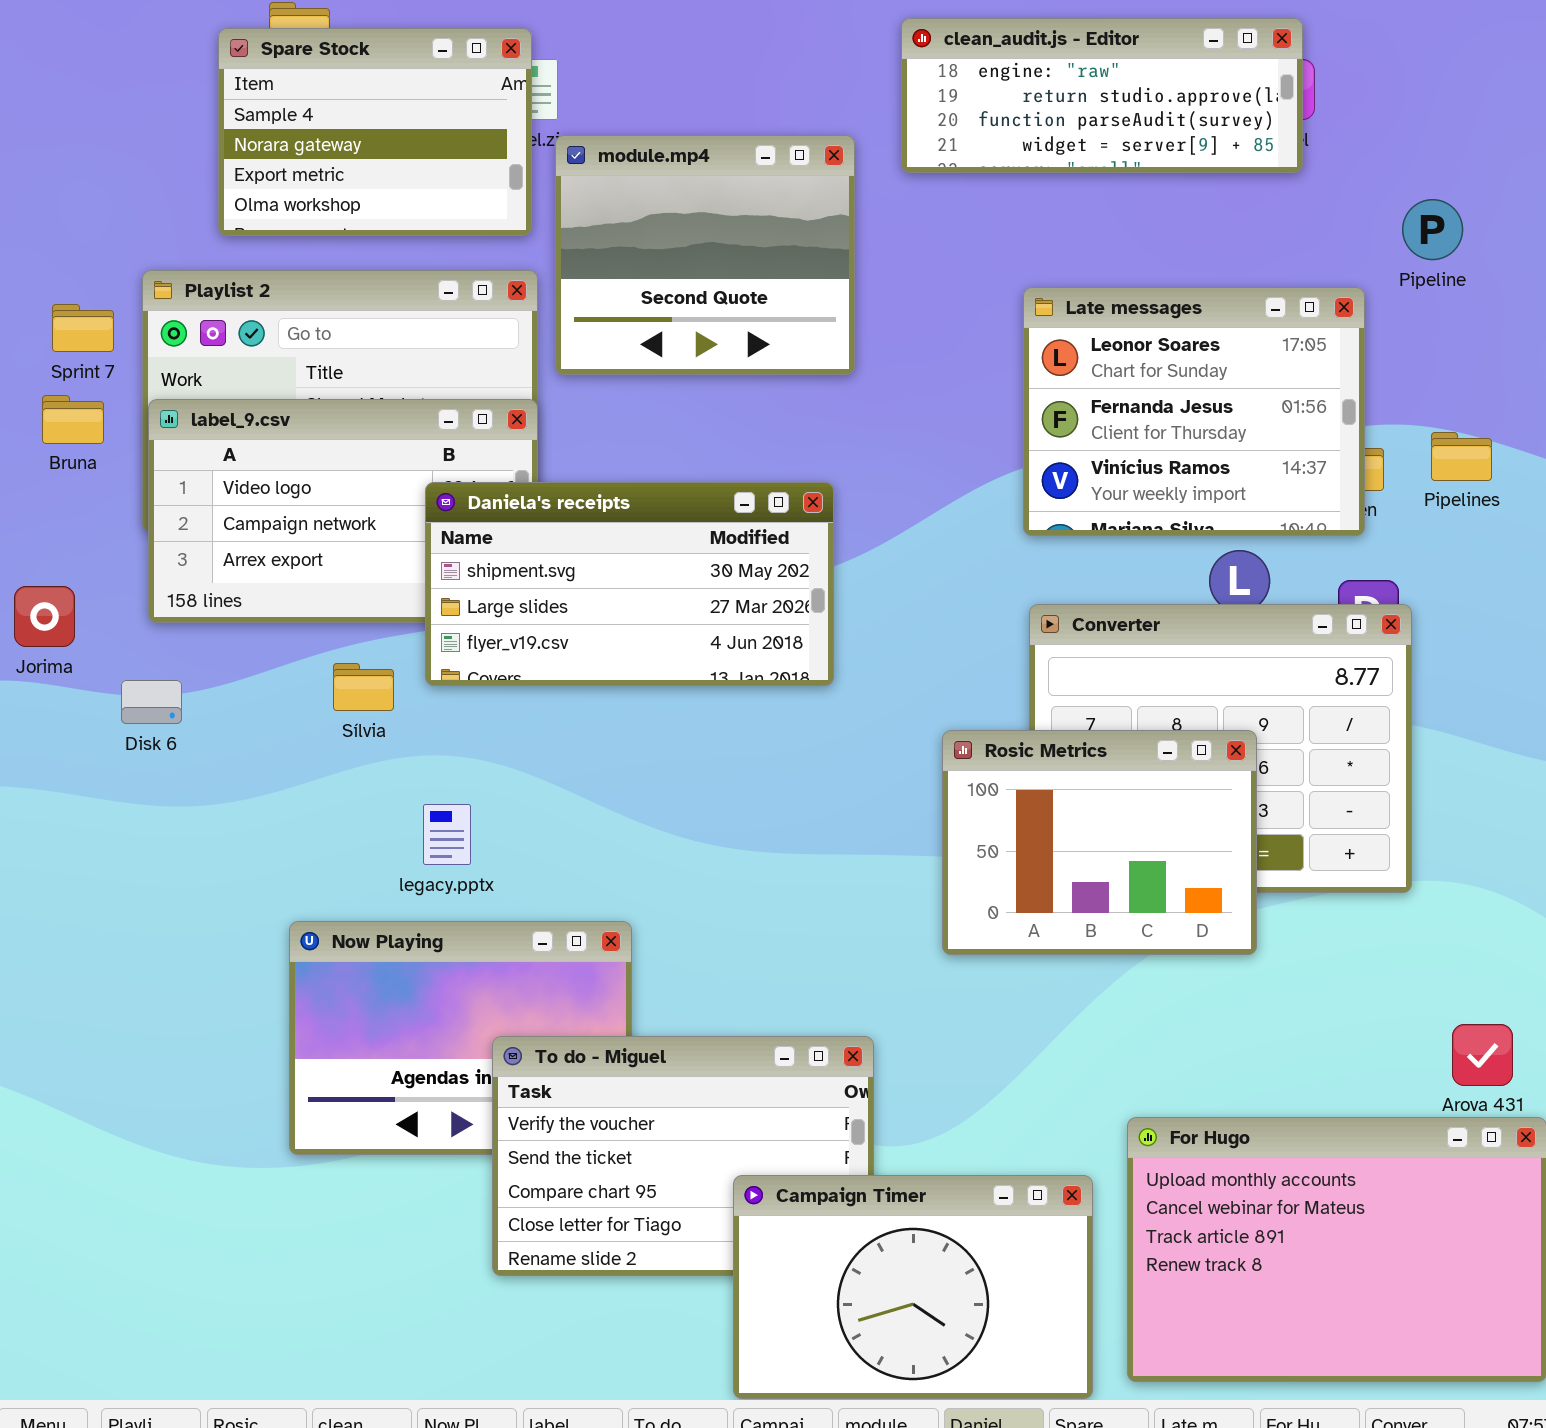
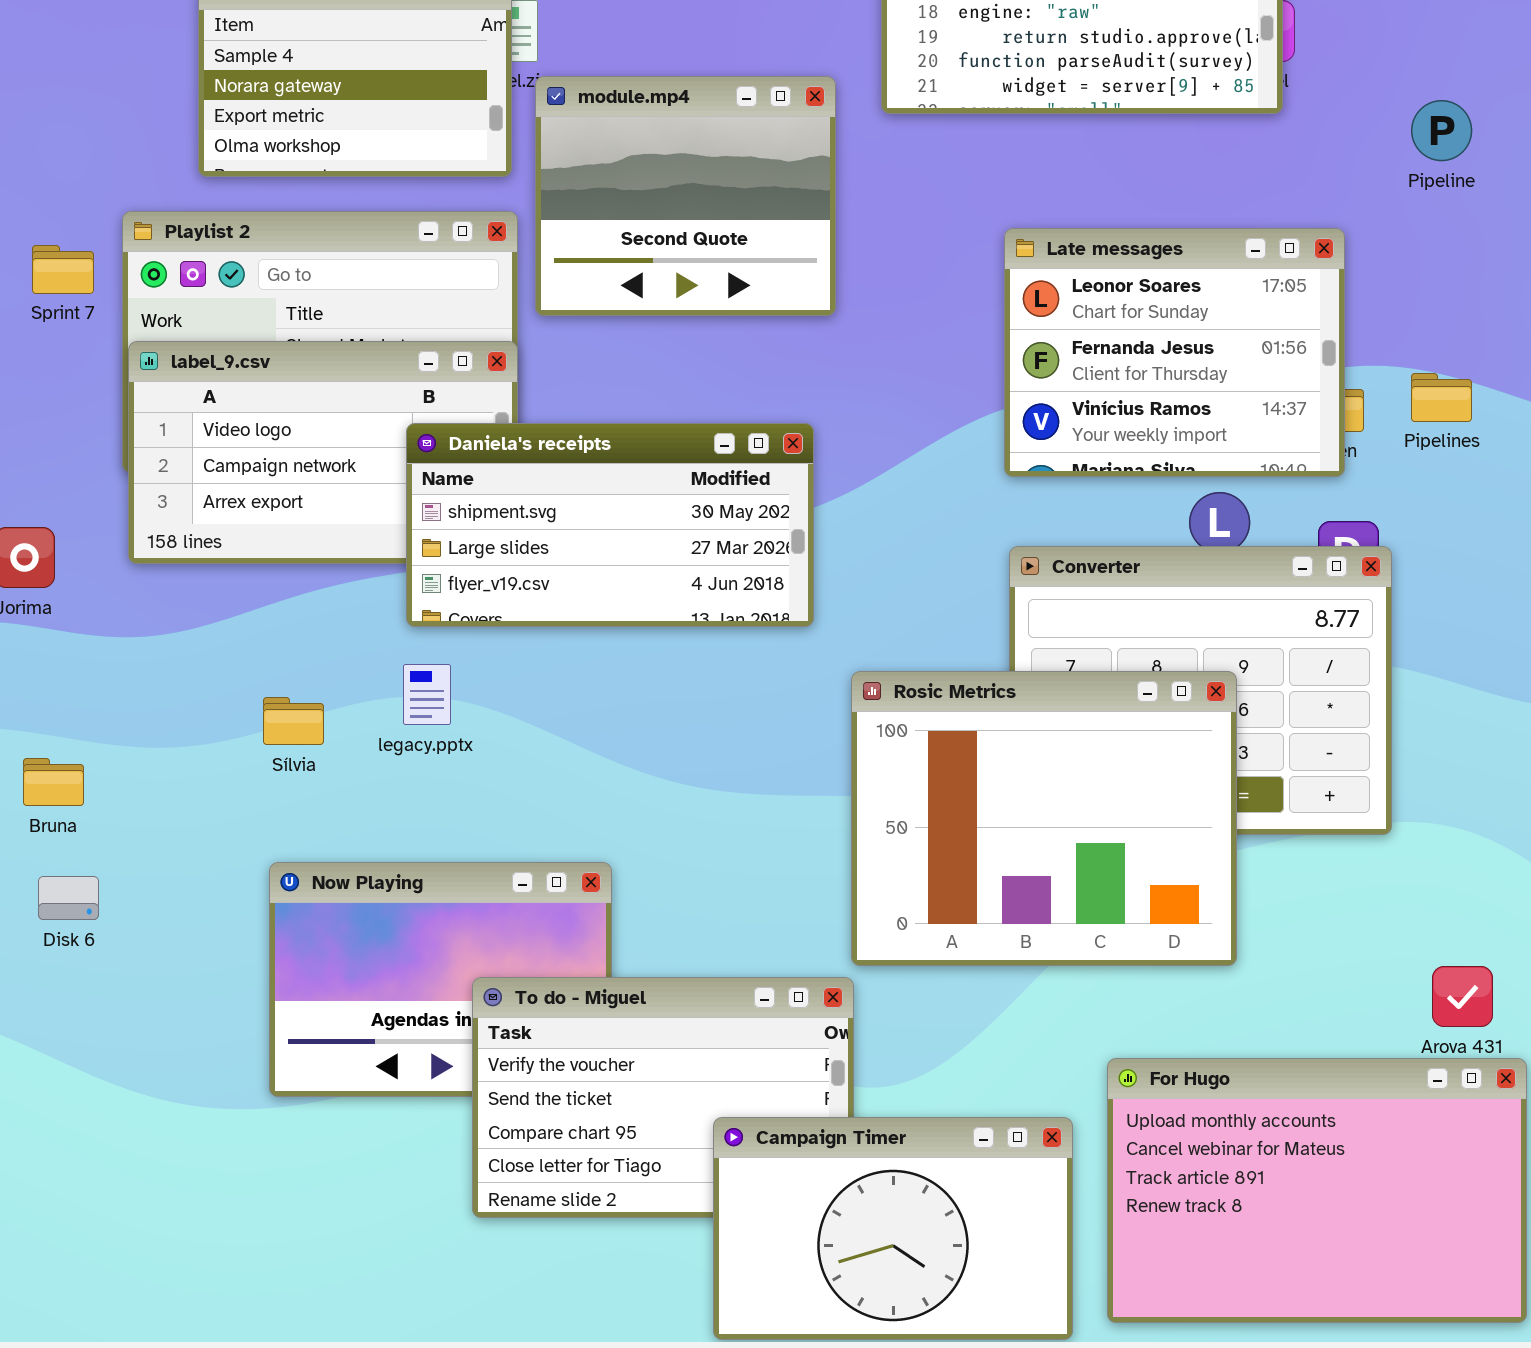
Pipeline: [1402,199,1463,260] -> [1411,100,1472,161], moved
Bruna: [42,395,104,444] -> [23,758,84,806], moved
Sílvia: [333,663,394,711] -> [263,697,324,745], moved
Disk 6: [121,680,182,724] -> [38,876,99,920], moved
Rosic Metrics: [942,730,1257,955] -> [851,671,1237,966], resized
legacy.pptx: [423,804,471,865] -> [403,664,451,725], moved

